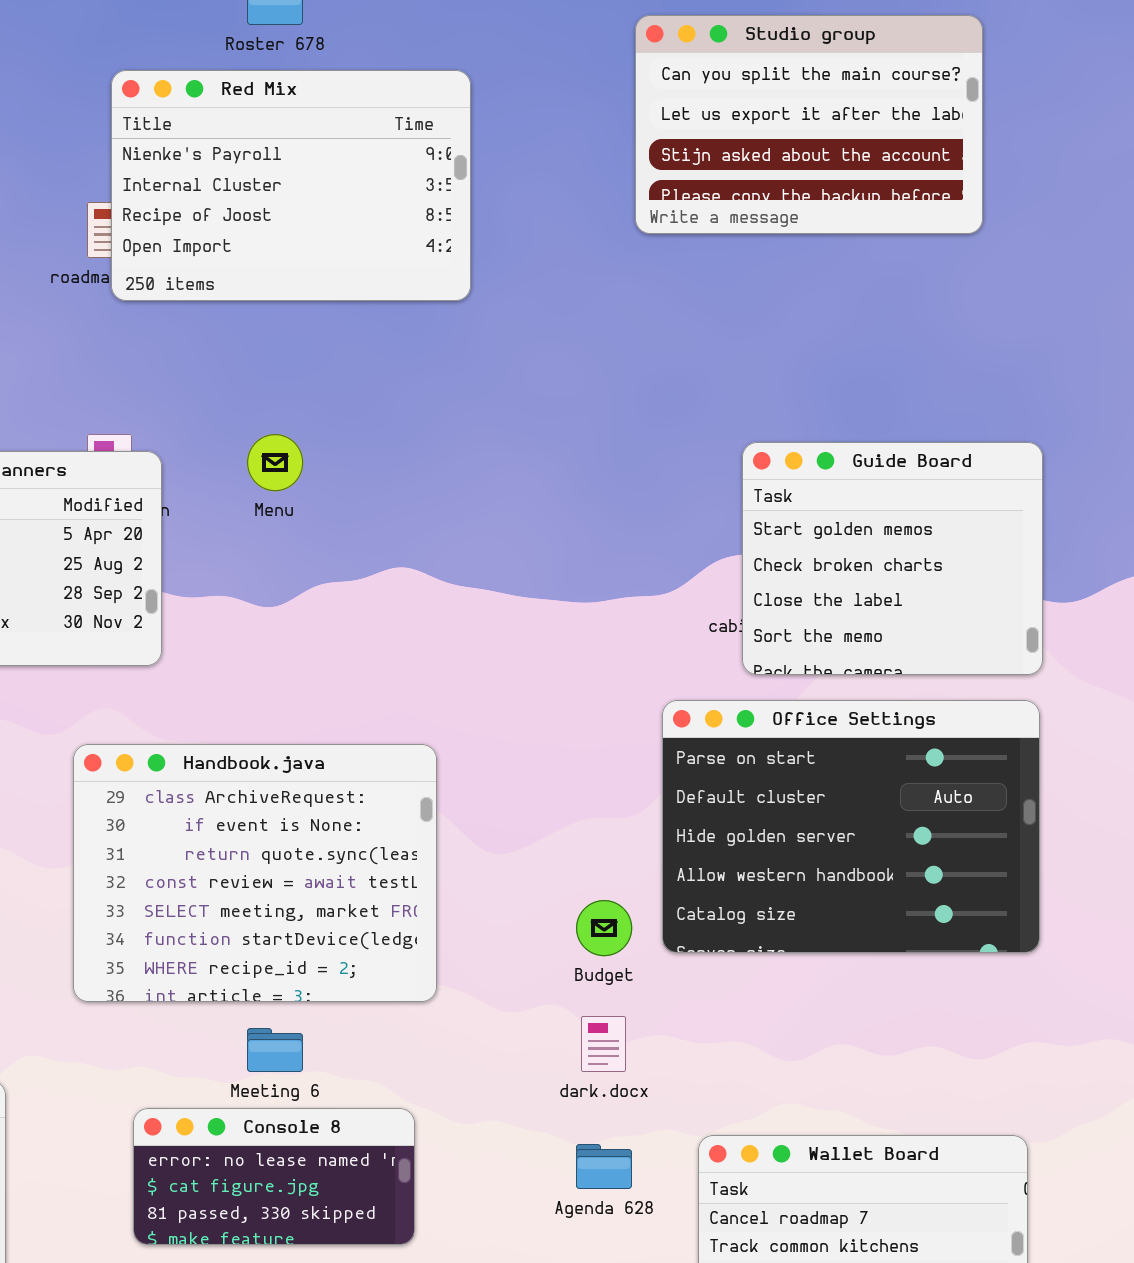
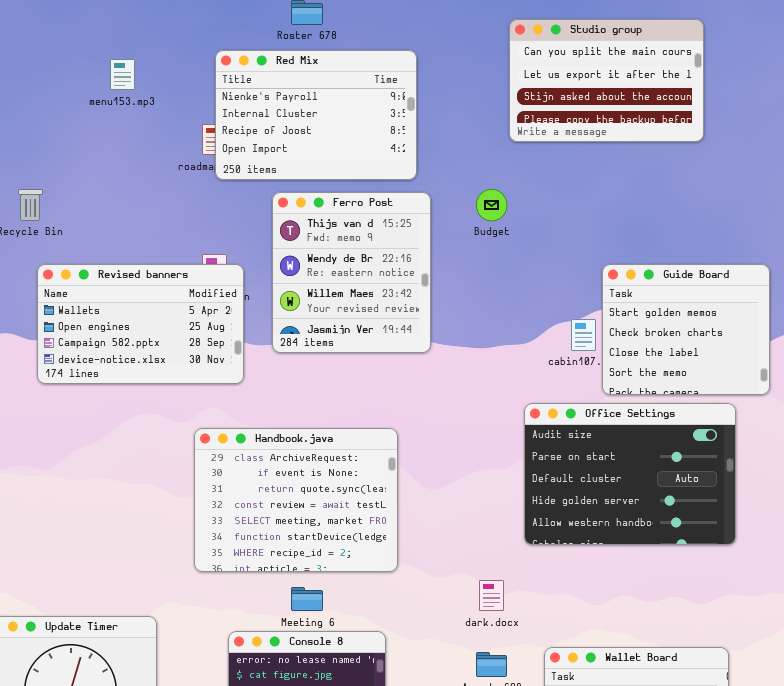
Ferro Post: none -> [272,192,431,353], opened
Guide Board: [742,442,1043,675] -> [602,264,770,395], moved
Office Settings: [662,700,1040,953] -> [524,403,736,545], scrolled up 1 row
Budget: [576,900,632,956] -> [476,189,507,221], moved

